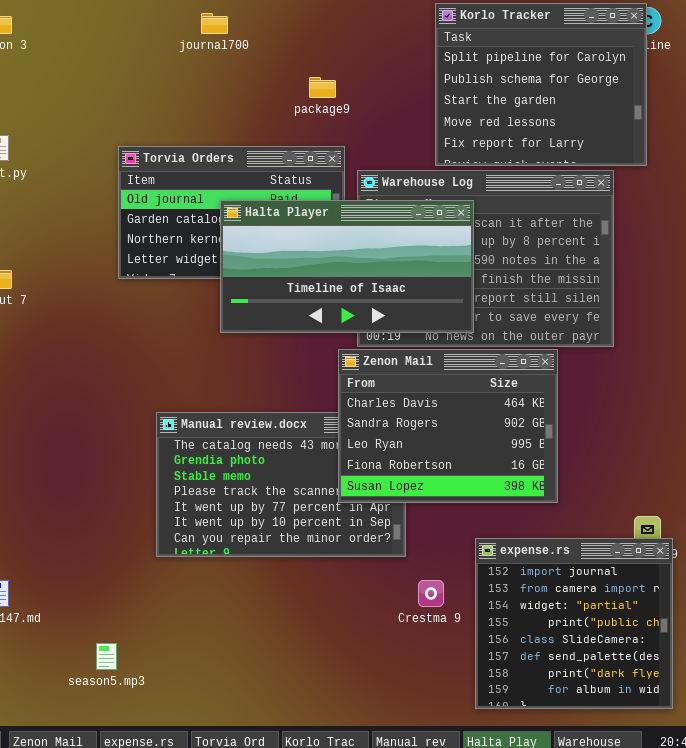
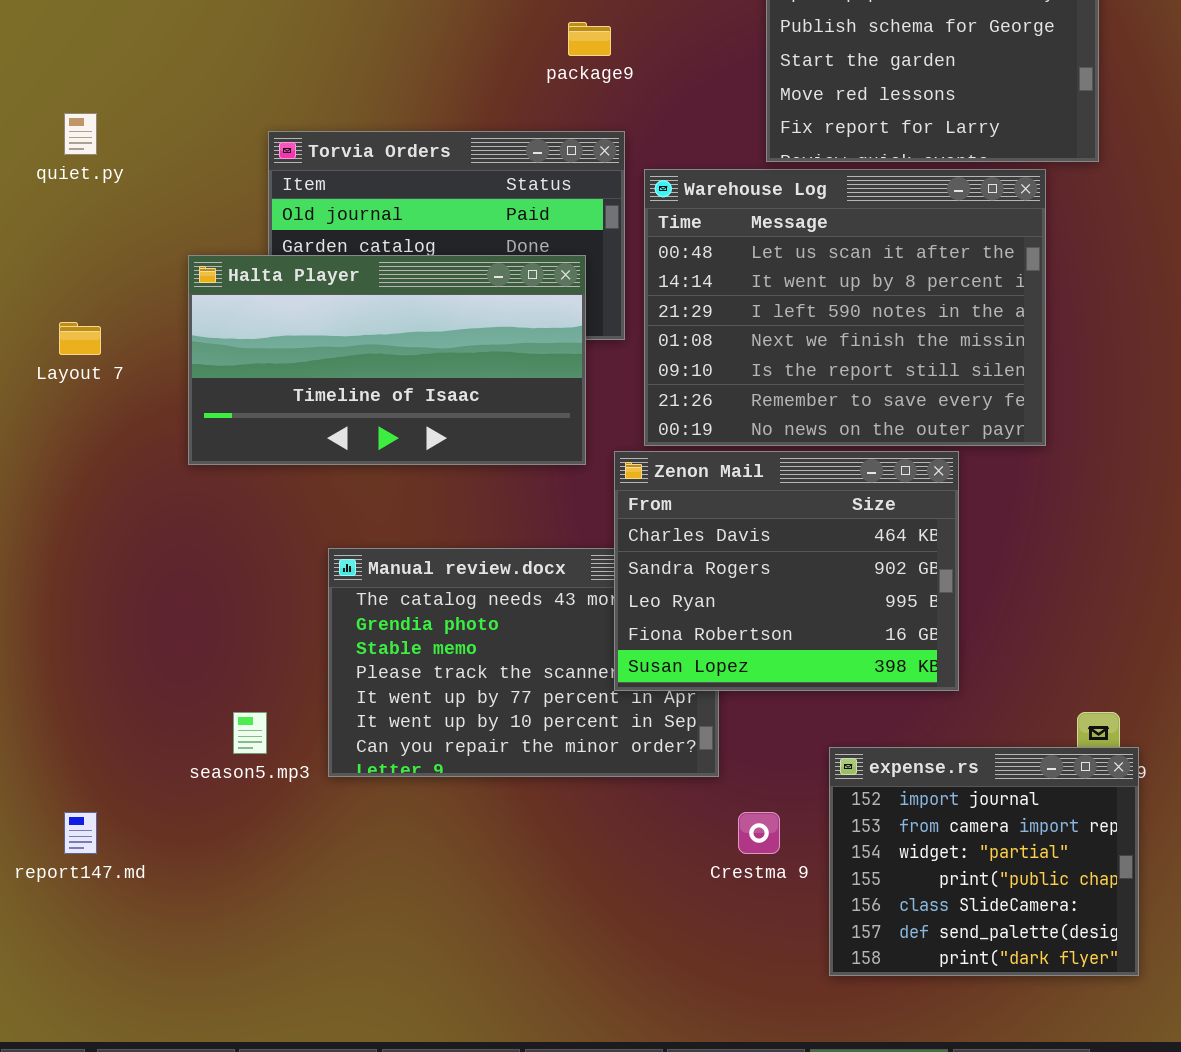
Halta Player: [220,200,474,333] -> [188,255,586,465], moved
expense.rs: [475,538,673,709] -> [829,747,1139,976], resized
season5.mp3: [96,643,117,670] -> [233,712,267,754], moved

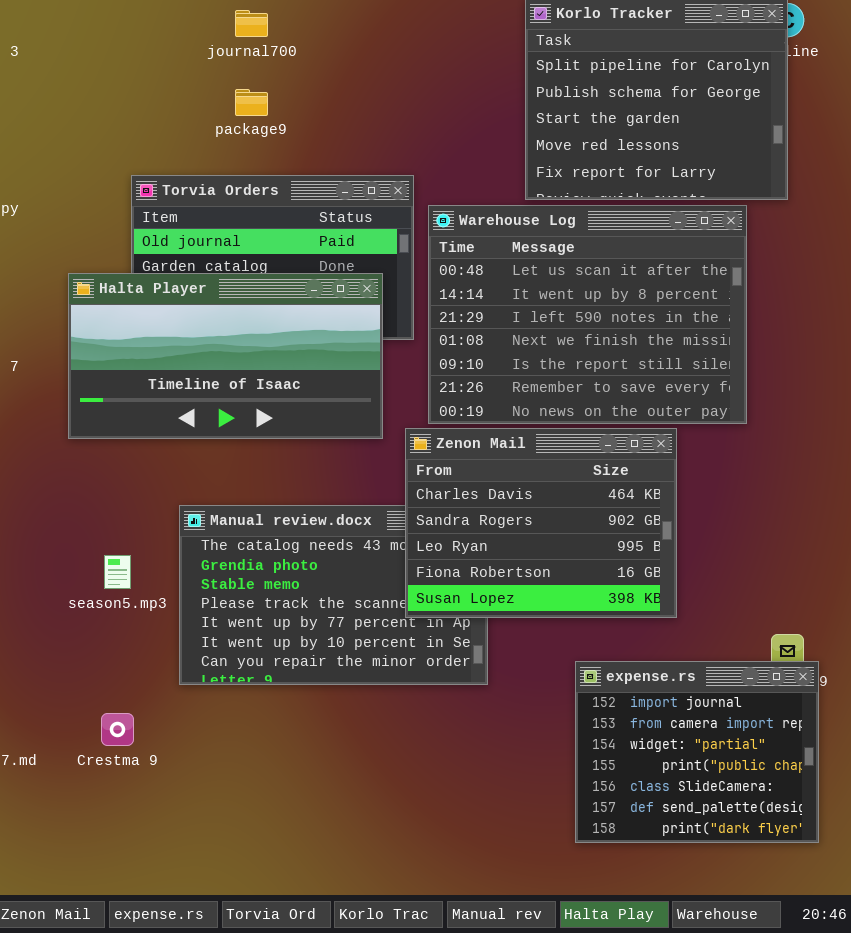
package9: [568,22,611,56] -> [235,89,268,116], moved
season5.mp3: [233,712,267,754] -> [104,555,131,589], moved
Crestma 9: [738,812,780,854] -> [101,713,134,746], moved

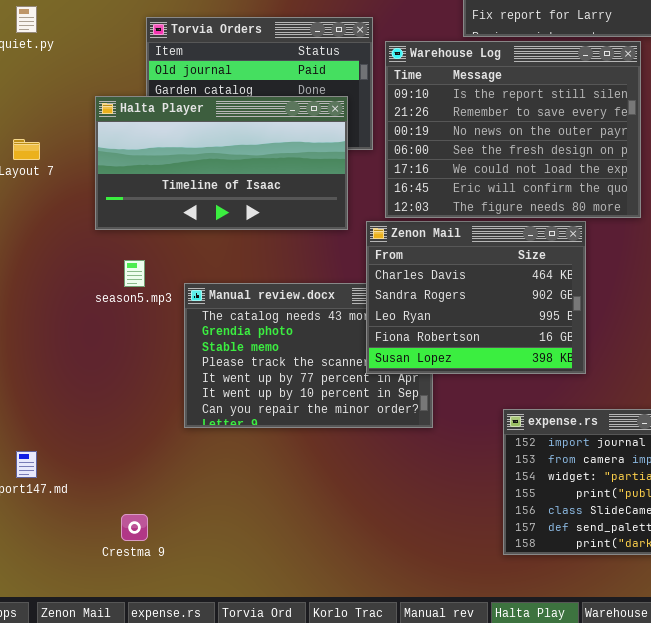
Warehouse Log: [428,205,747,424] -> [385,41,641,218], scrolled down 4 rows
season5.mp3: [104,555,131,589] -> [124,260,145,287], moved
Crestma 9: [101,713,134,746] -> [121,514,148,541], moved

